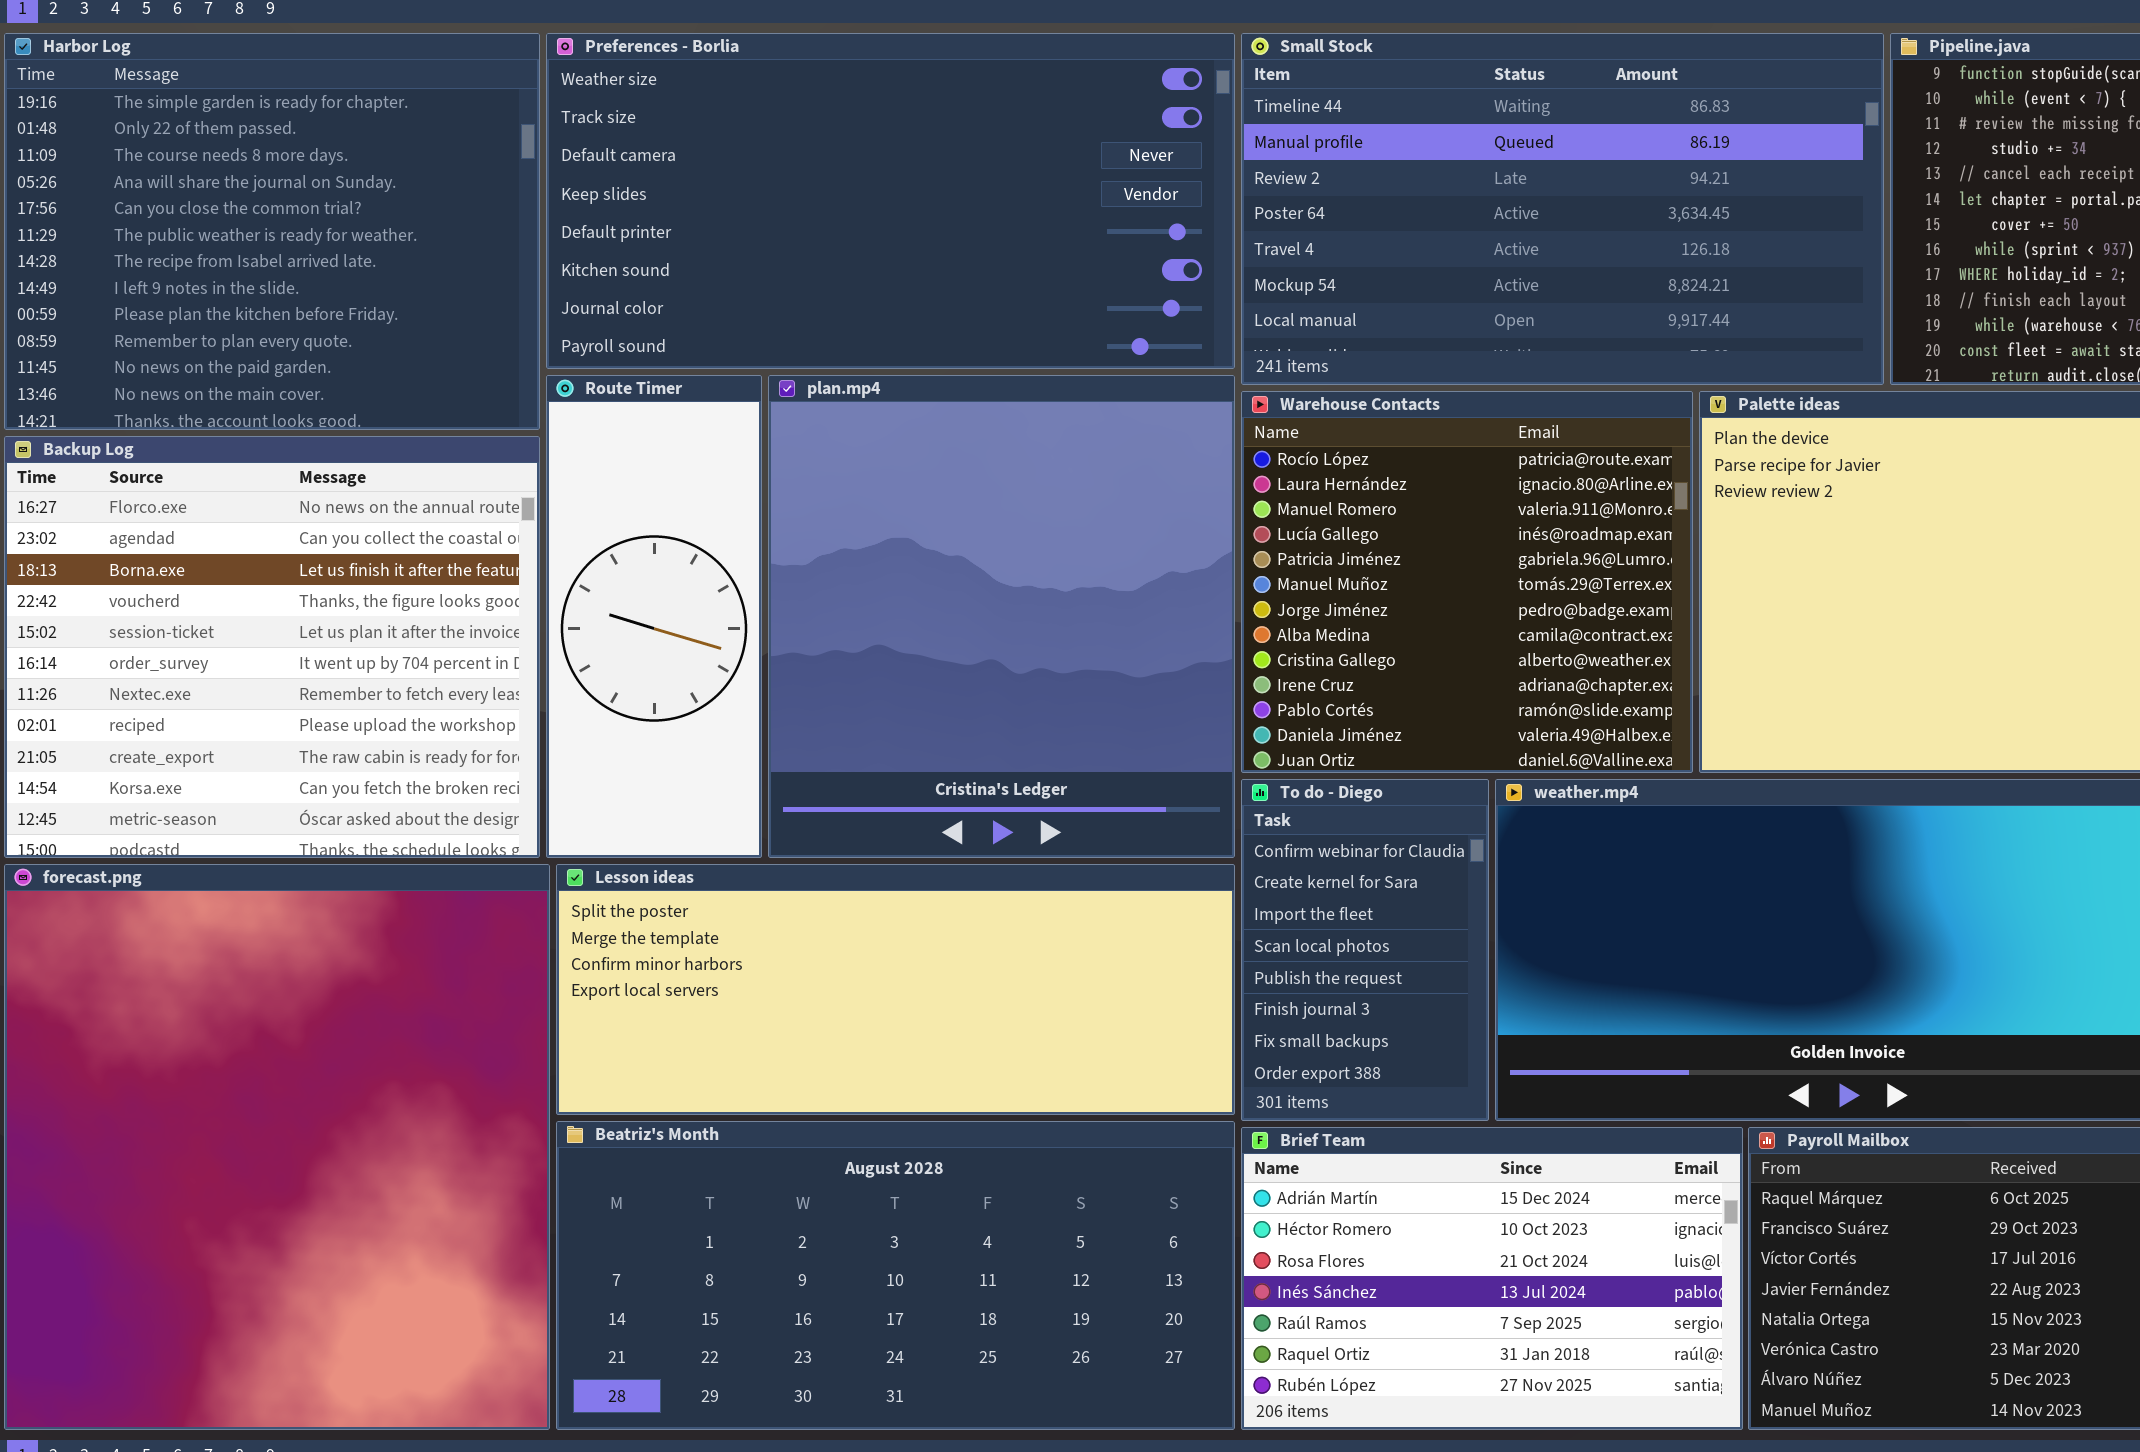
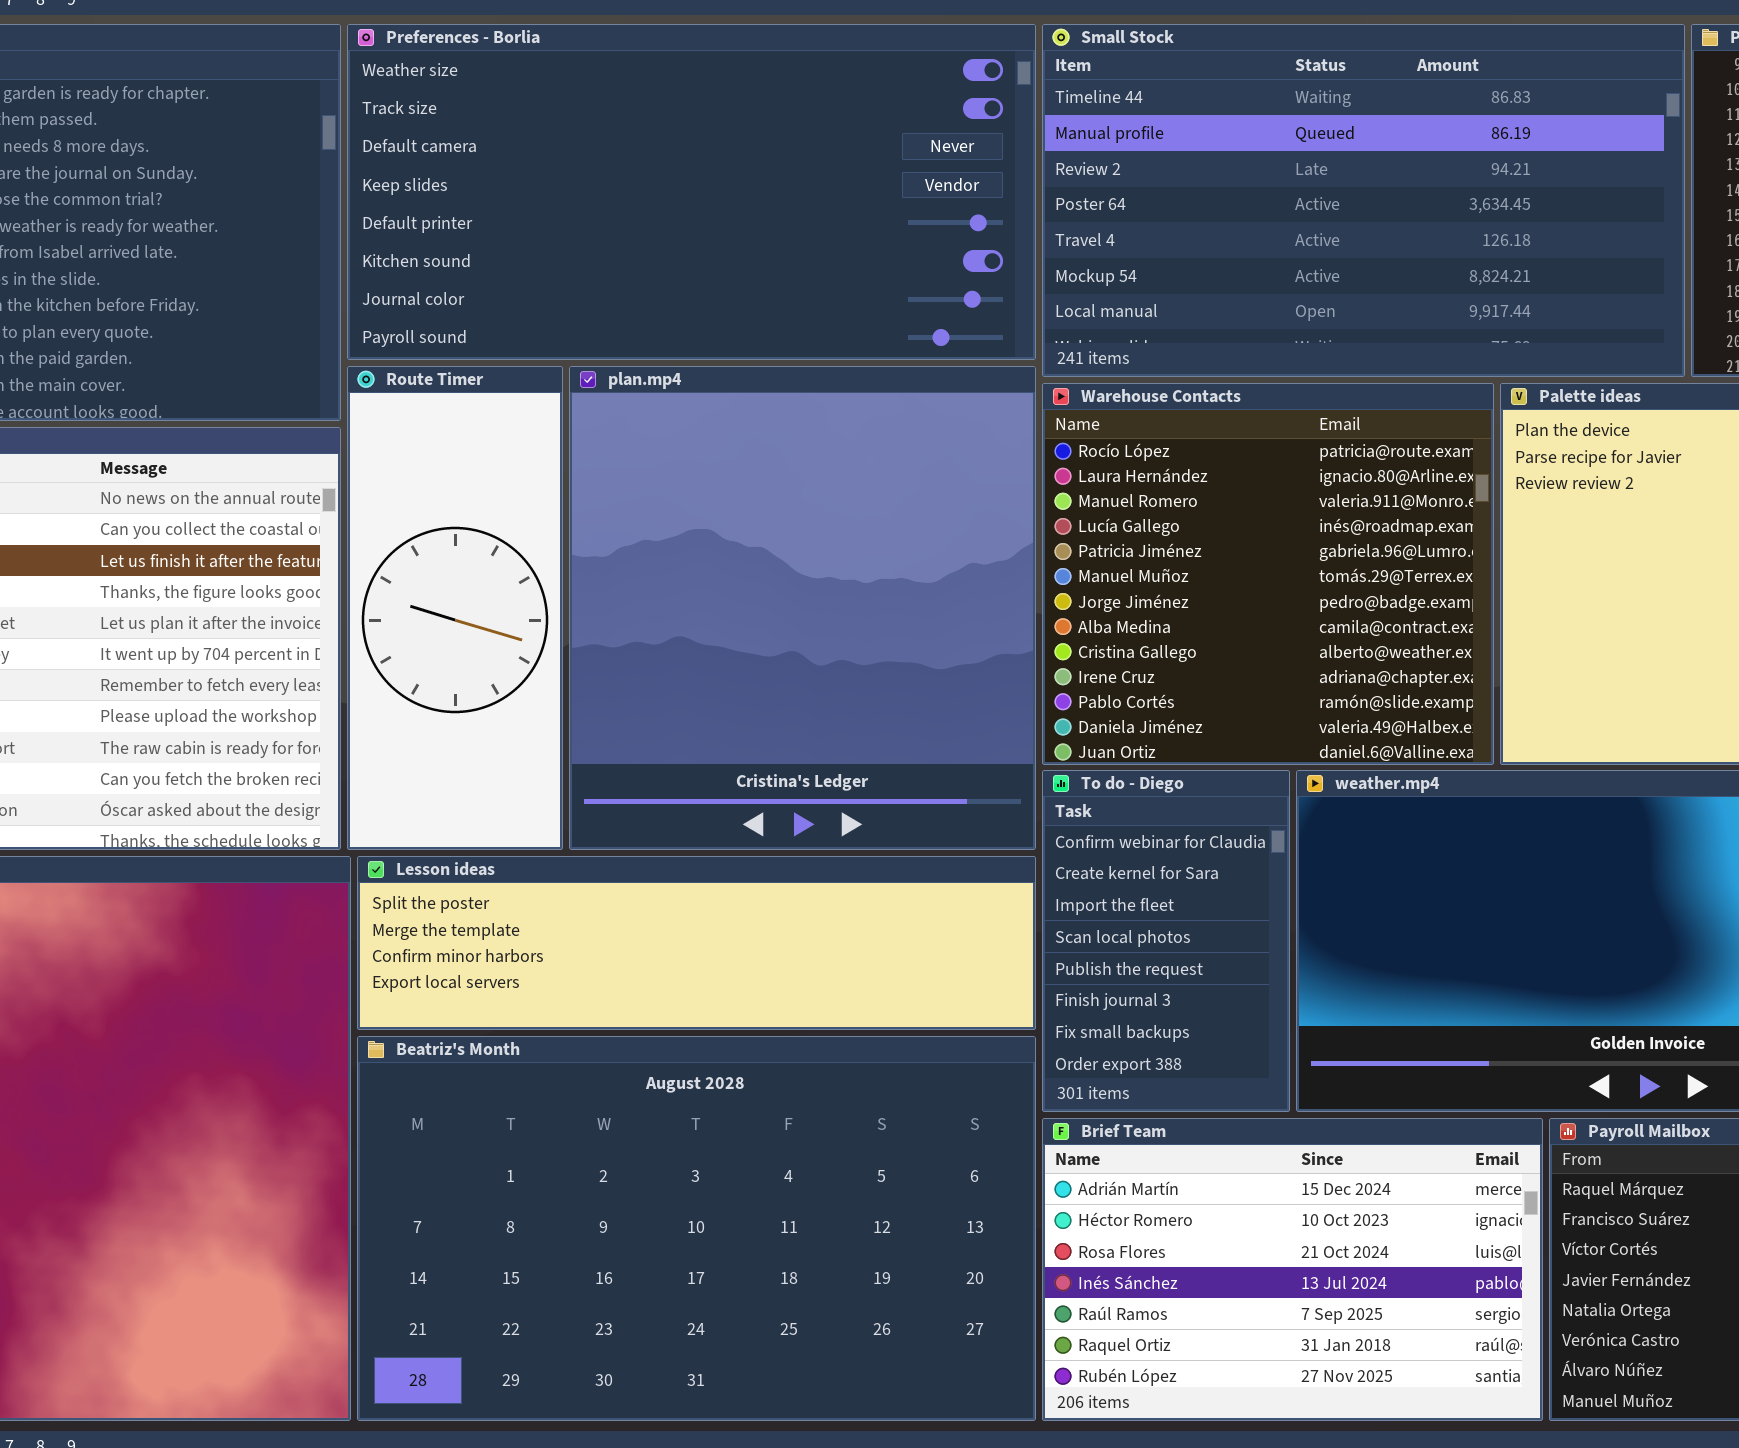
Lesson ideas: [556,864,1235,1115] -> [357,856,1036,1030], resized
Beatriz's Month: [556,1121,1235,1430] -> [357,1036,1036,1421], resized

